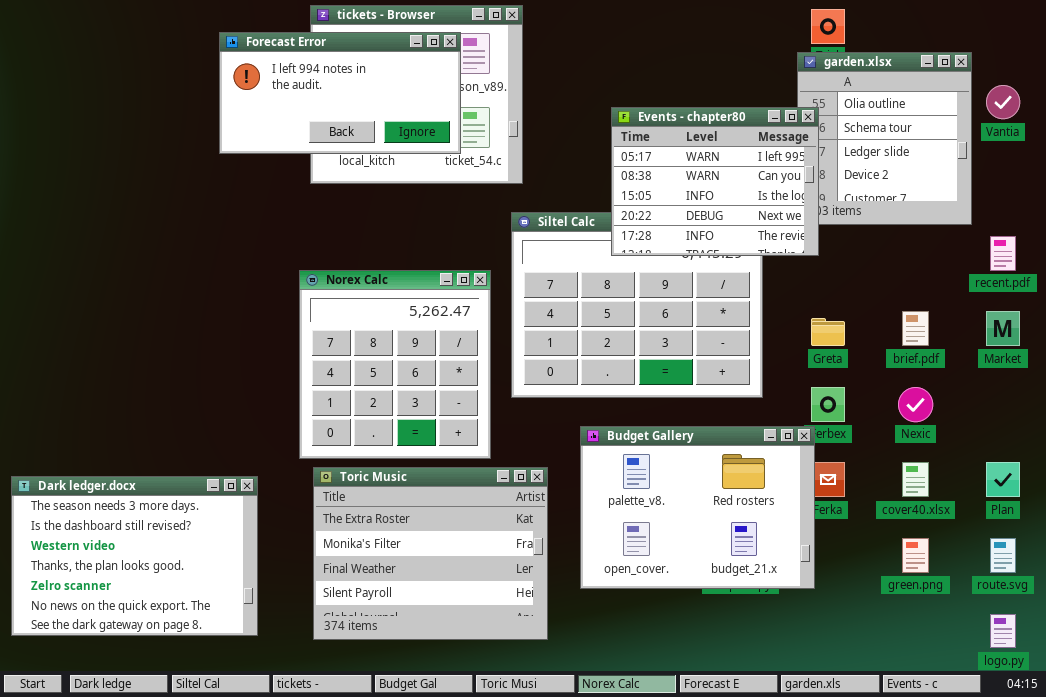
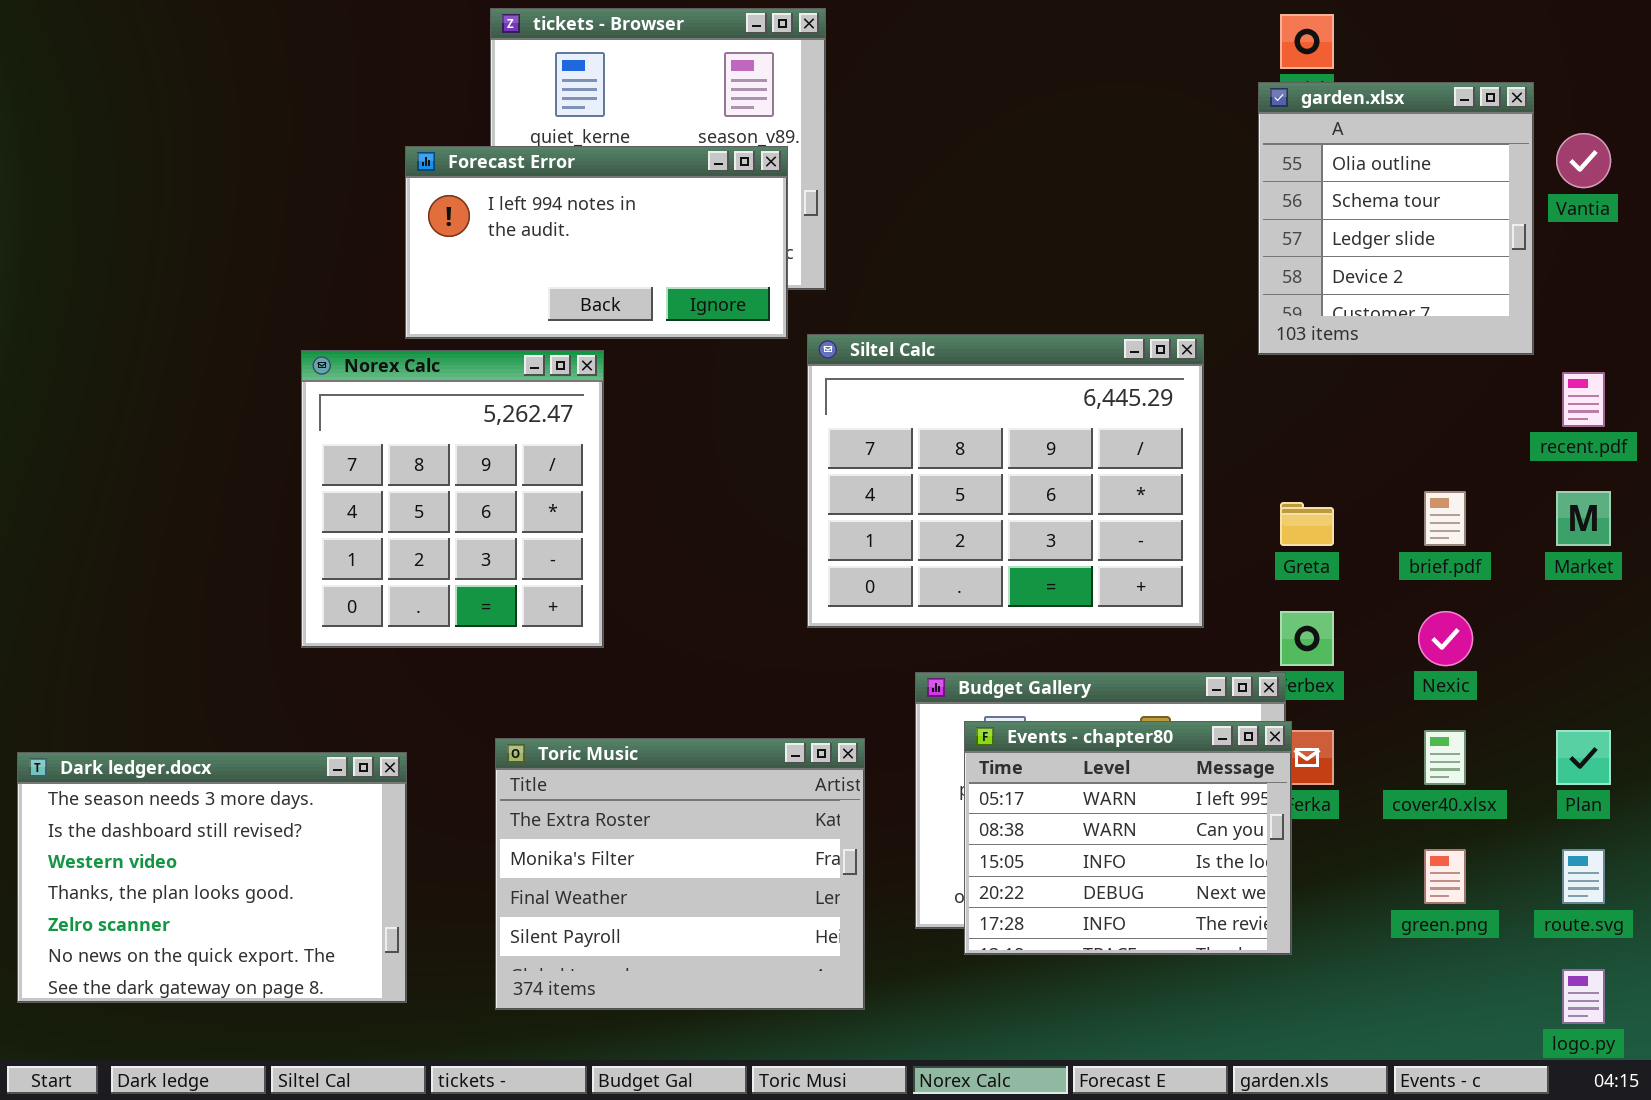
Forecast Error: [219,32,461,154] -> [405,146,788,339], moved
Events - chapter80: [611,107,819,256] -> [964,721,1292,955], moved
Norex Calc: [299,270,491,459] -> [301,350,604,648], moved

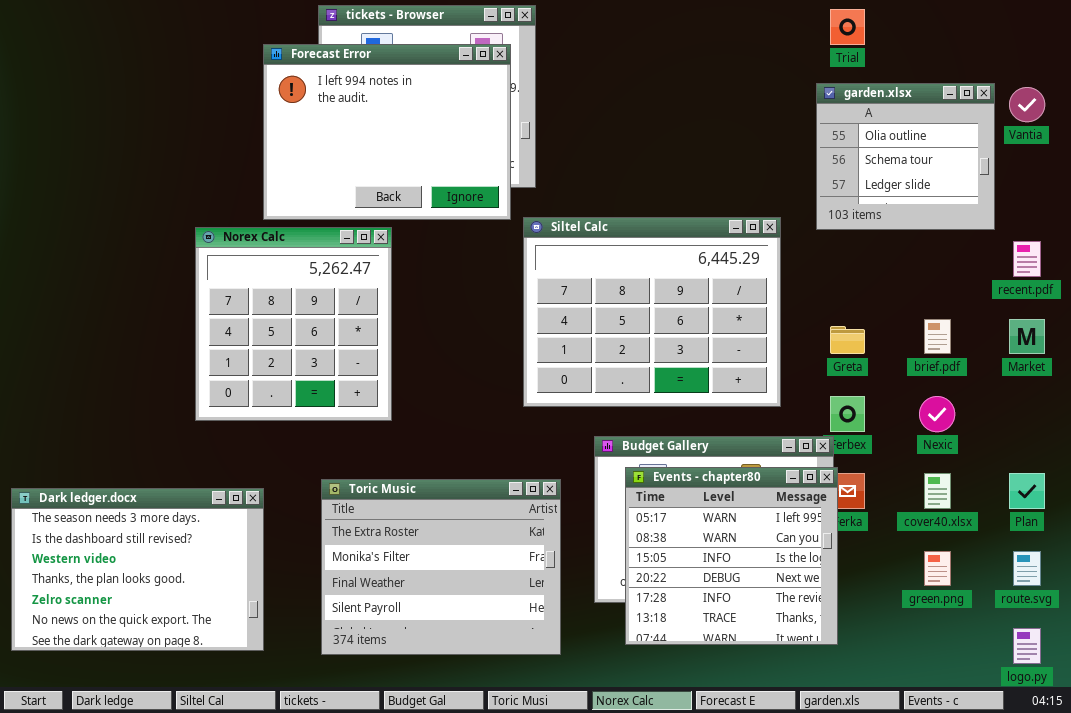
garden.xlsx: [1258,82,1534,355] -> [816,83,995,230], resized
Forecast Error: [405,146,788,339] -> [263,44,511,220], resized
Events - chapter80: [964,721,1292,955] -> [625,467,838,645], resized

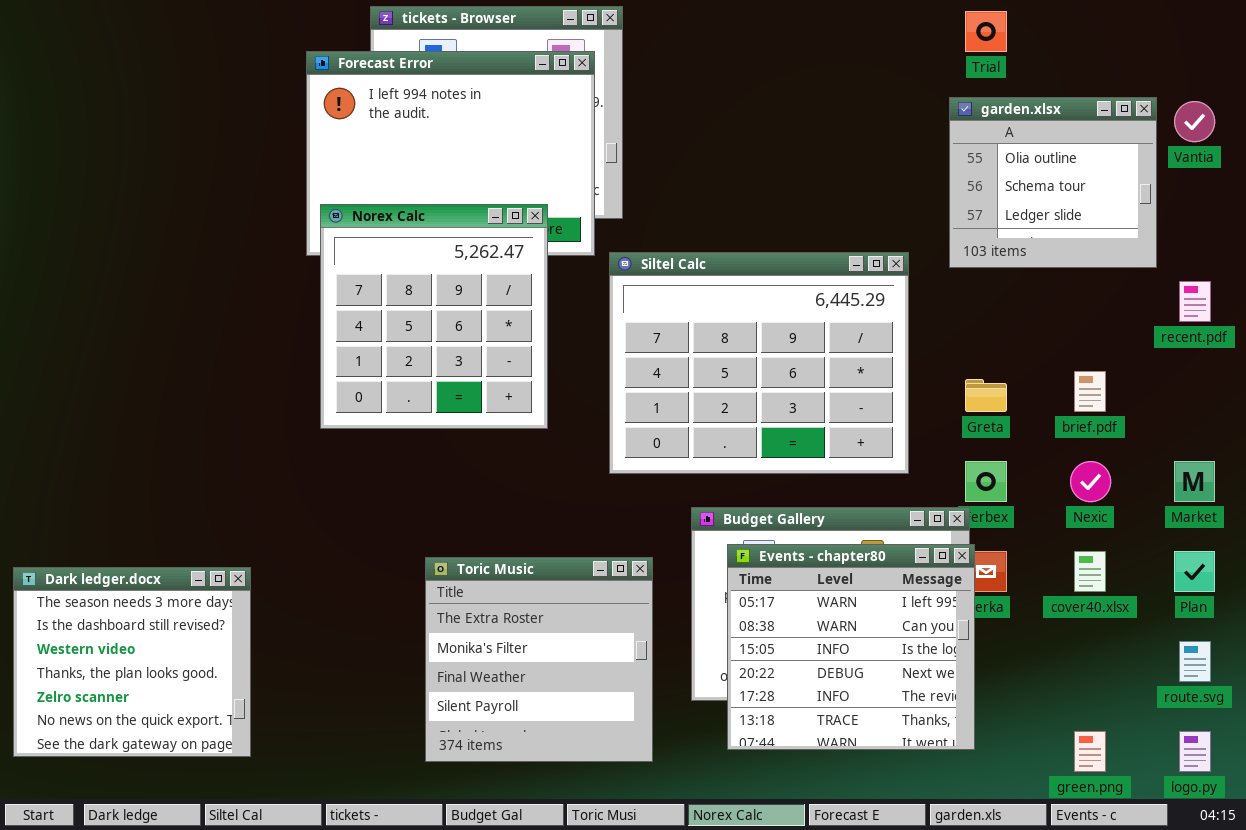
Norex Calc: [195,227,392,421] -> [320,204,548,429], moved
Market: [1009,319,1045,354] -> [1174,461,1215,502], moved
Toric Music: [321,479,561,655] -> [425,557,653,762], resized
Dark ledger.docx: [11,488,264,651] -> [13,567,251,757], resized
green.png: [924,551,951,586] -> [1074,731,1106,772], moved

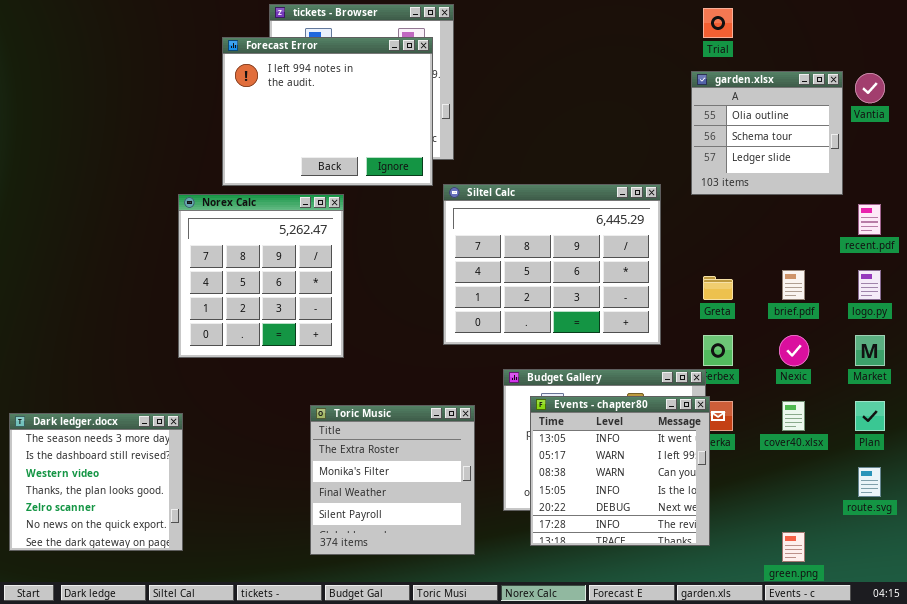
Norex Calc: [320,204,548,429] -> [178,194,344,358], moved
Events - chapter80: [727,544,975,750] -> [530,396,710,546], scrolled up 1 row
logo.py: [1179,731,1211,772] -> [858,270,881,300], moved

